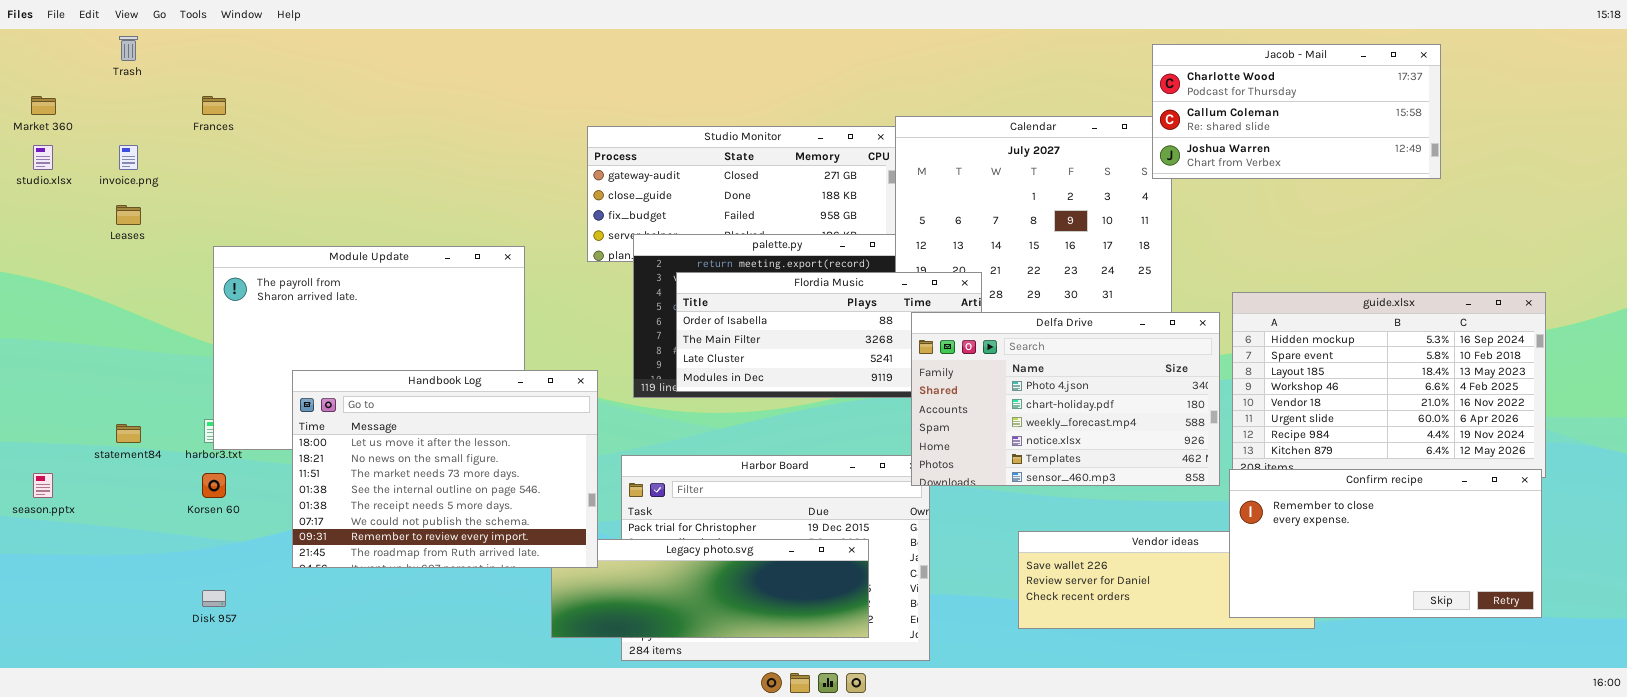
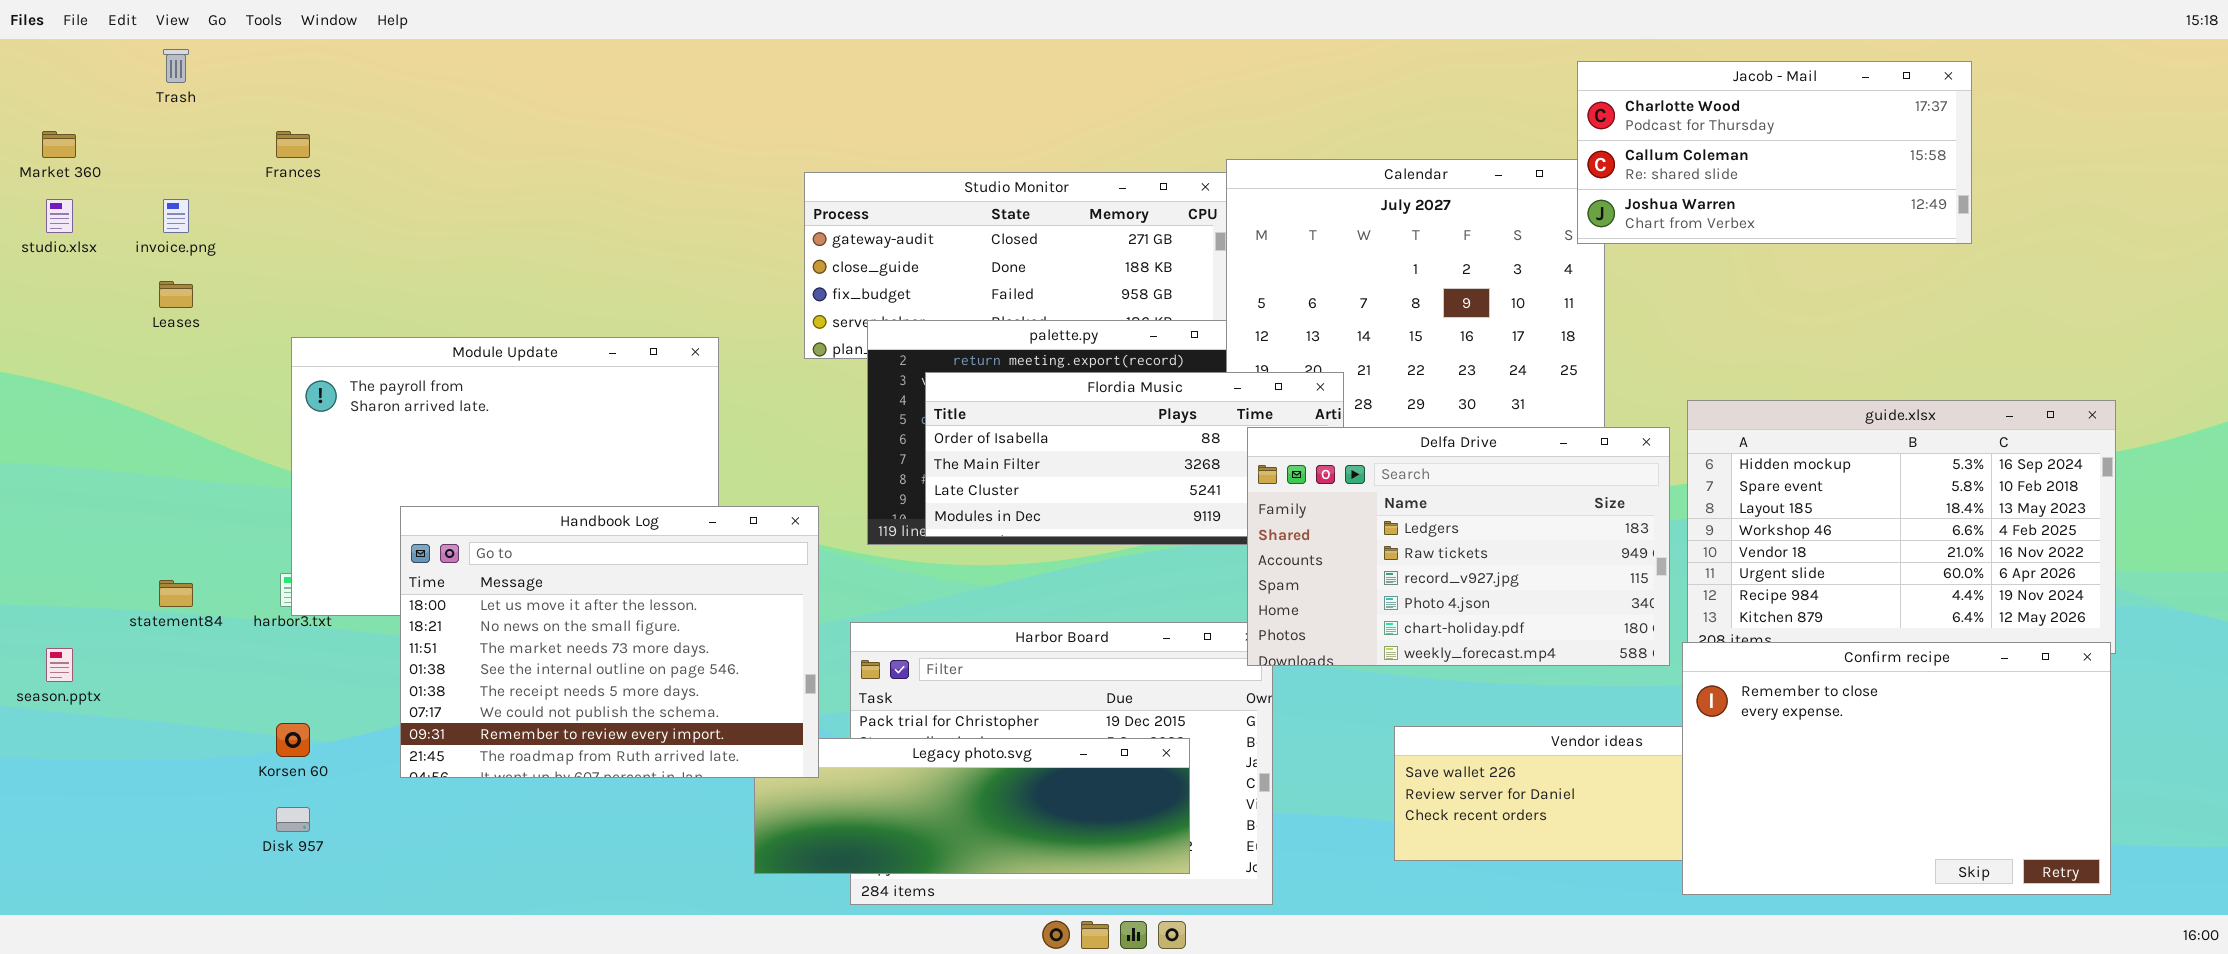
Delfa Drive: [911,312,1220,486] -> [1247,427,1670,666], scrolled up 3 rows
Confirm recipe: [1229,469,1542,618] -> [1682,642,2111,895], resized
Korsen 60: [202,473,226,498] -> [276,723,310,757], moved

